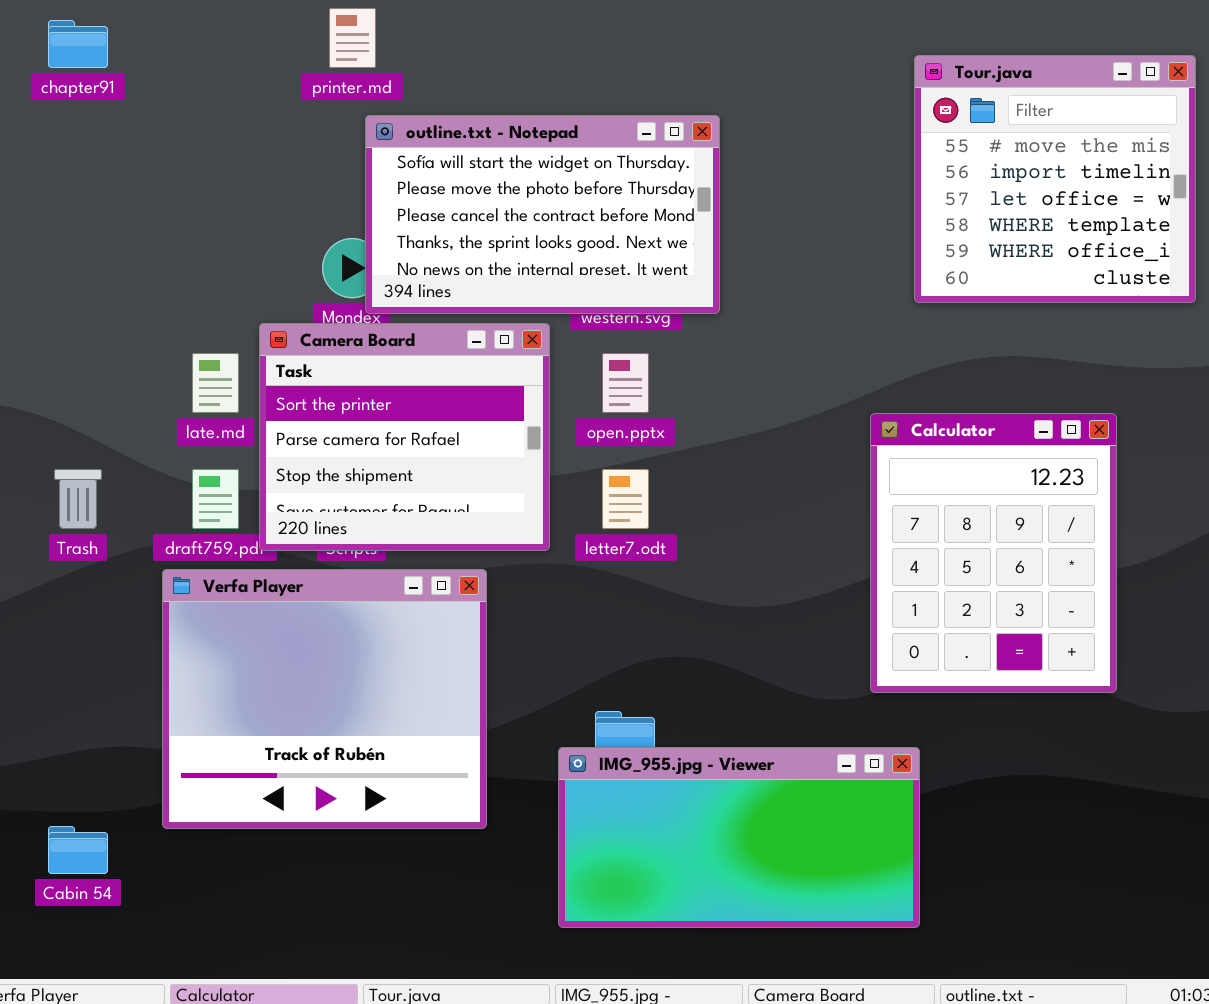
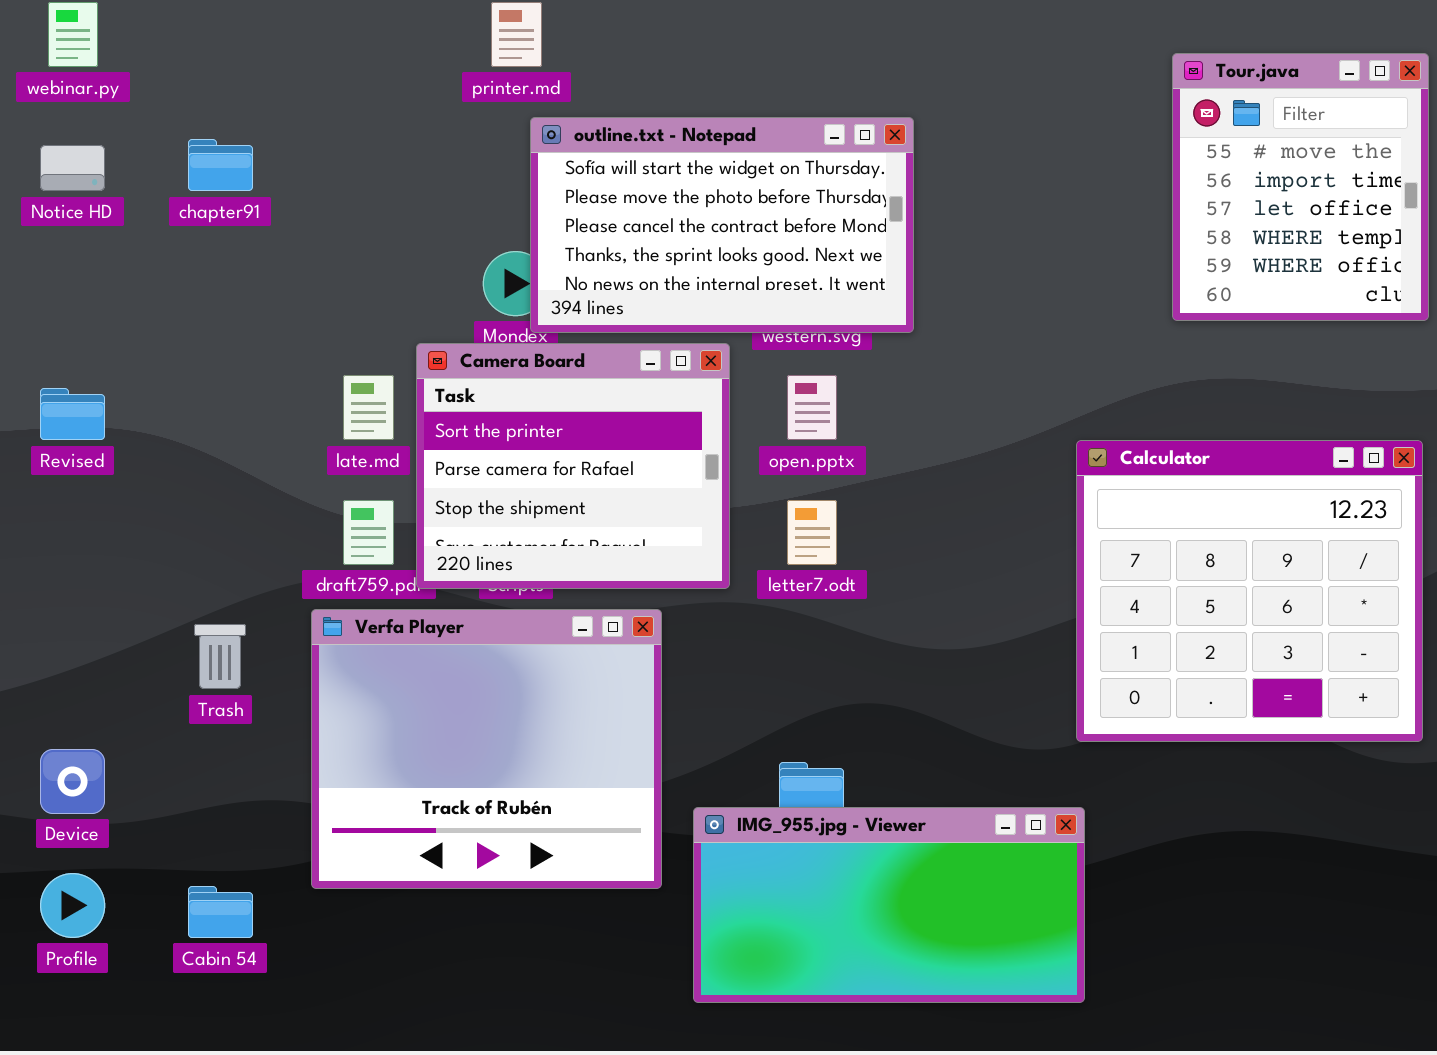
chapter91: [48,20,108,68] -> [188,139,253,191], moved
Tour.java: [914,55,1196,303] -> [1172,53,1429,321], resized
Calculator: [870,413,1117,693] -> [1076,440,1423,742], resized
Trash: [54,469,102,529] -> [194,624,246,689], moved
IMG_955.jpg - Viewer: [558,747,920,928] -> [693,807,1085,1003], moved

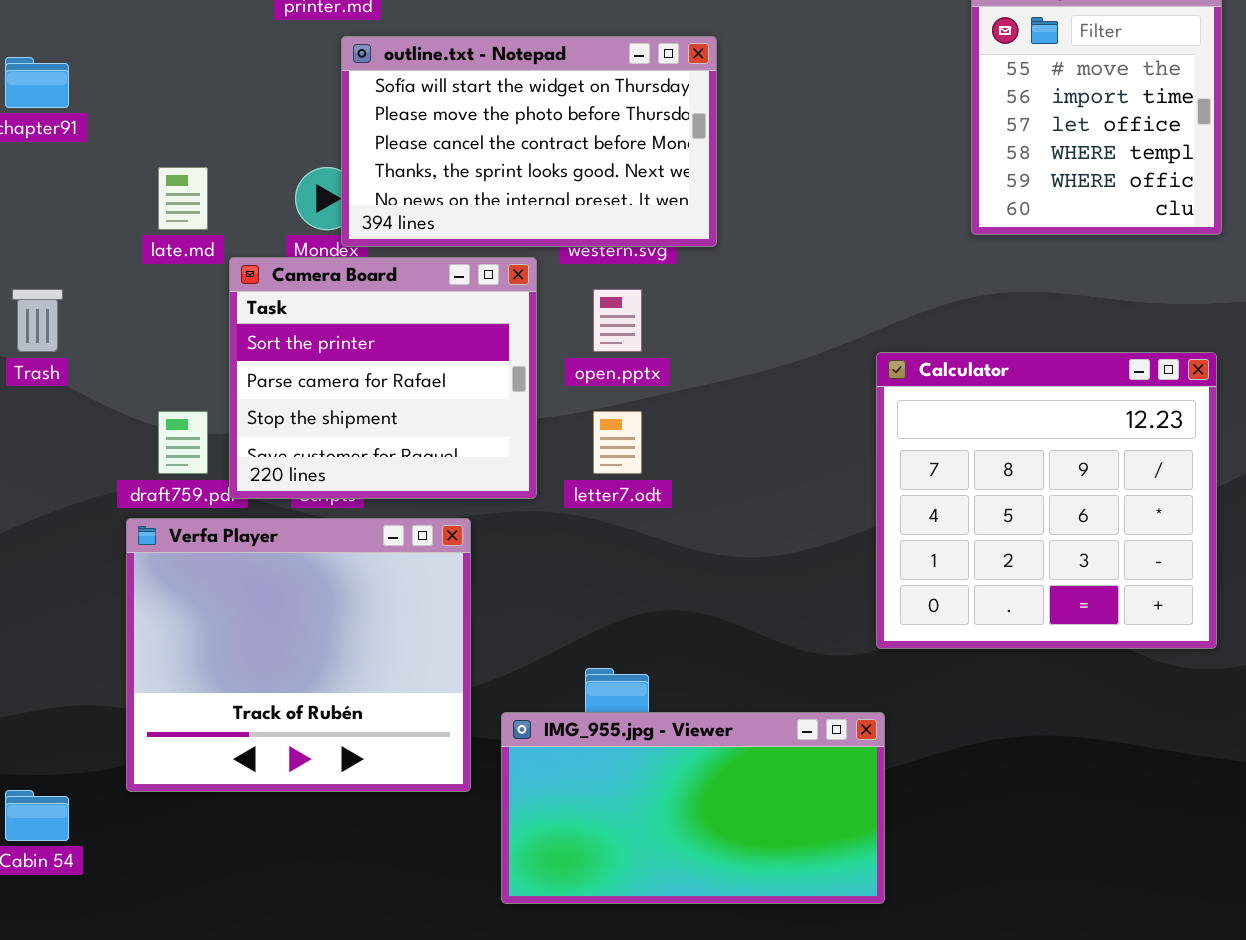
late.md: [343,375,394,440] -> [158,167,208,230], moved
Trash: [194,624,246,689] -> [12,289,63,352], moved

